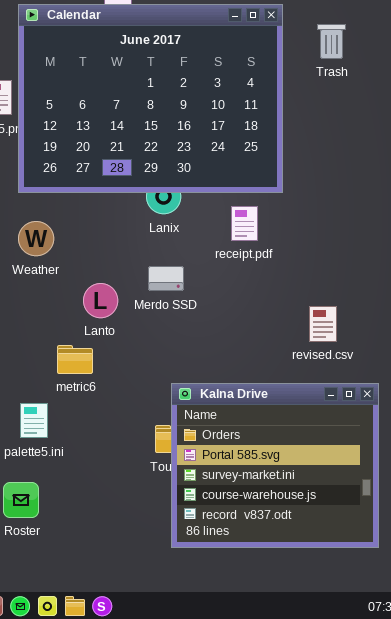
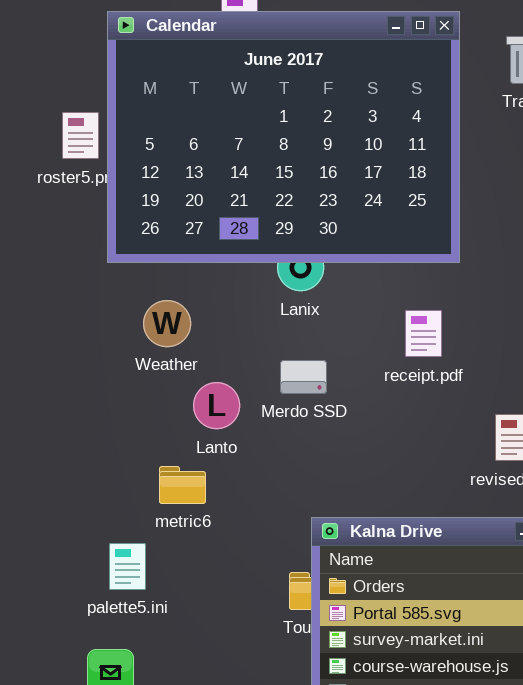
receipt.pdf: [231,206,258,241] -> [405,310,442,357], moved
Weather: [18,221,54,256] -> [143,300,191,347], moved

